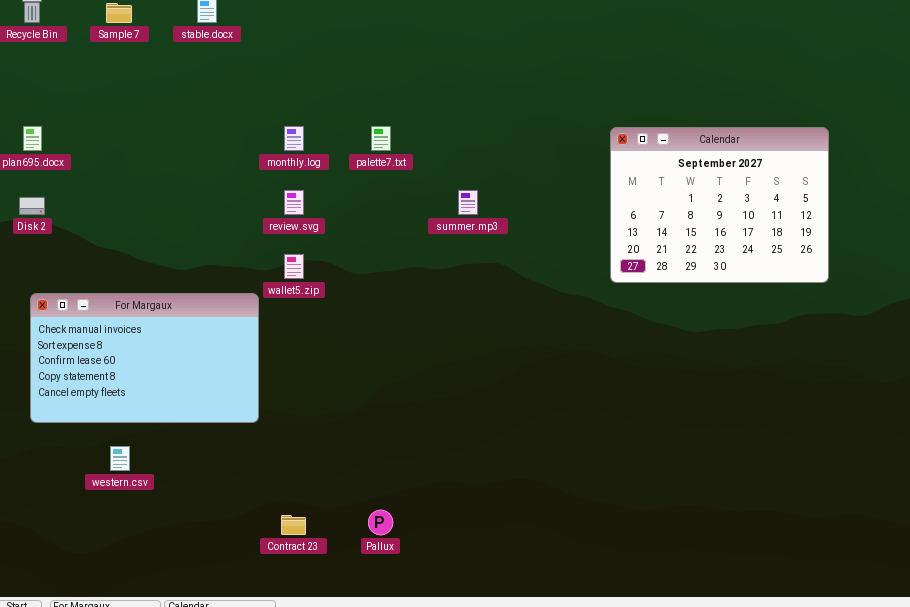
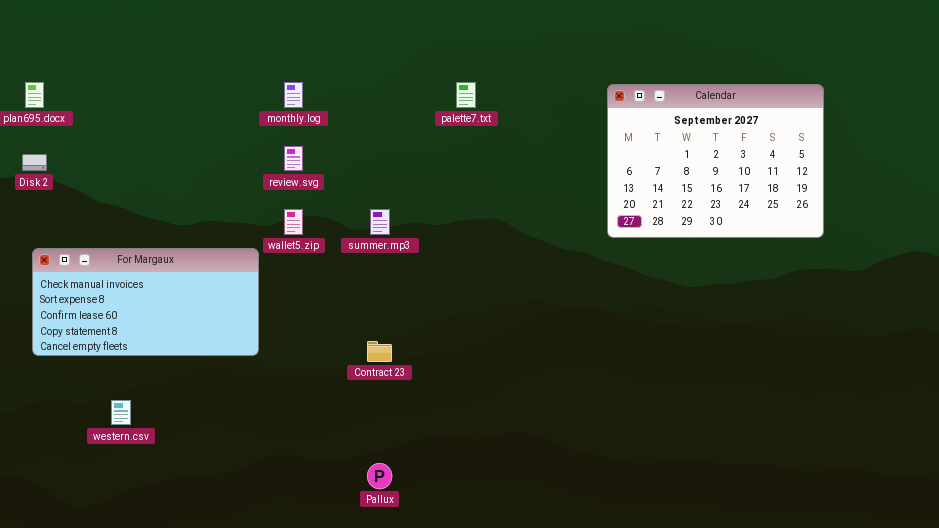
palette7.txt: [371,126,391,151] -> [456,82,476,108], moved
summer.mp3: [458,190,478,215] -> [370,209,390,235], moved
For Margaux: [30,293,259,423] -> [32,248,259,356], resized
Contract 23: [281,515,306,535] -> [367,341,392,362], moved

